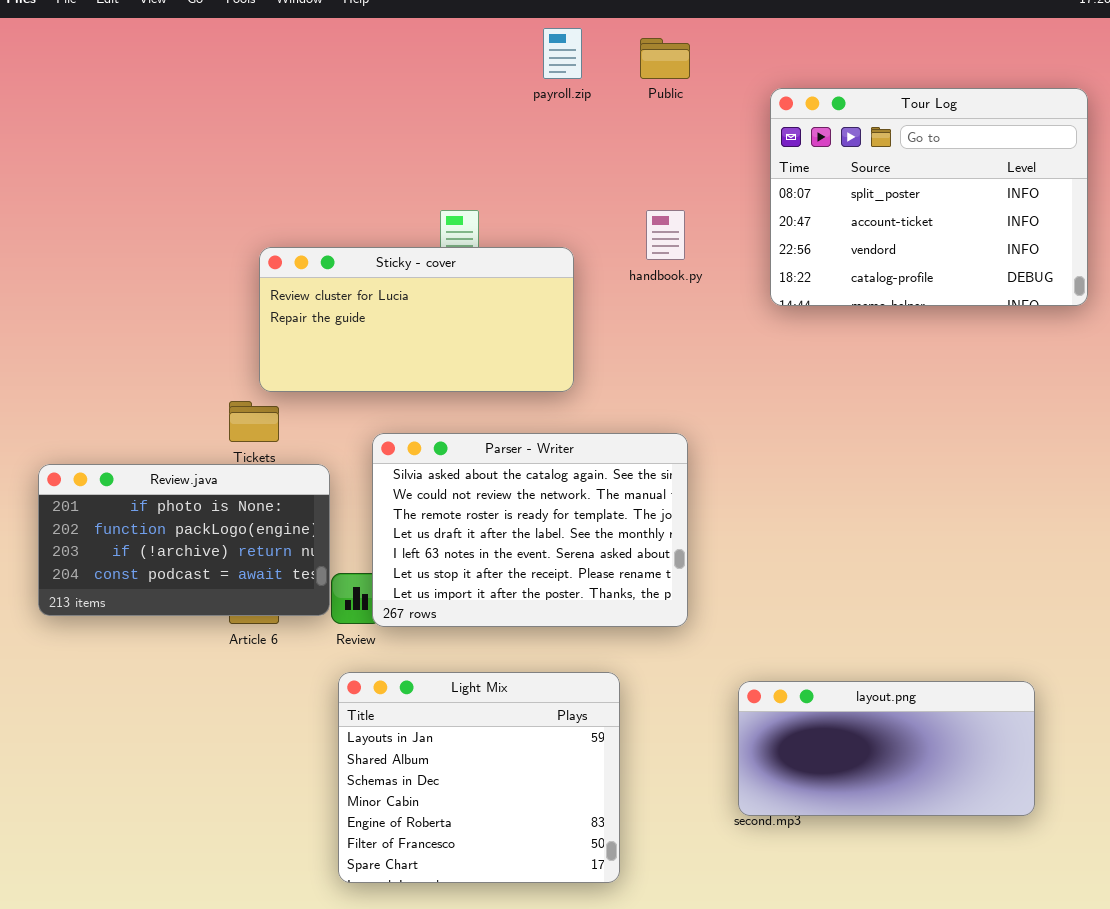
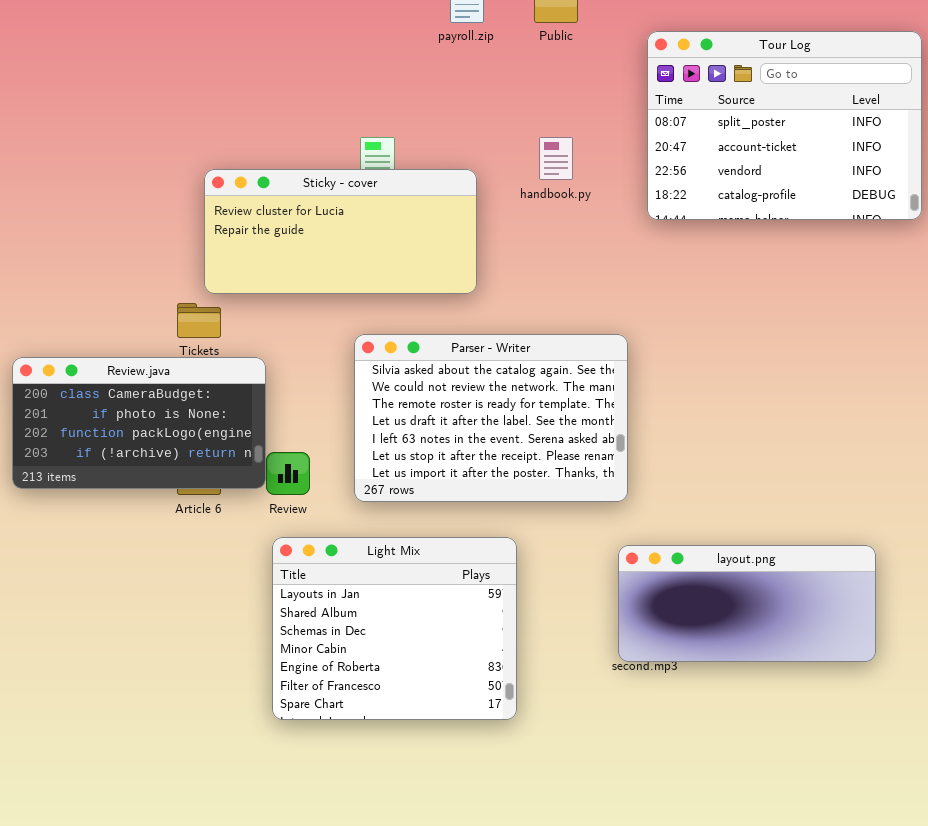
Parser - Writer: [372,433,688,627] -> [354,334,628,502], moved
Review.java: [38,464,330,616] -> [12,357,266,489], scrolled up 1 row

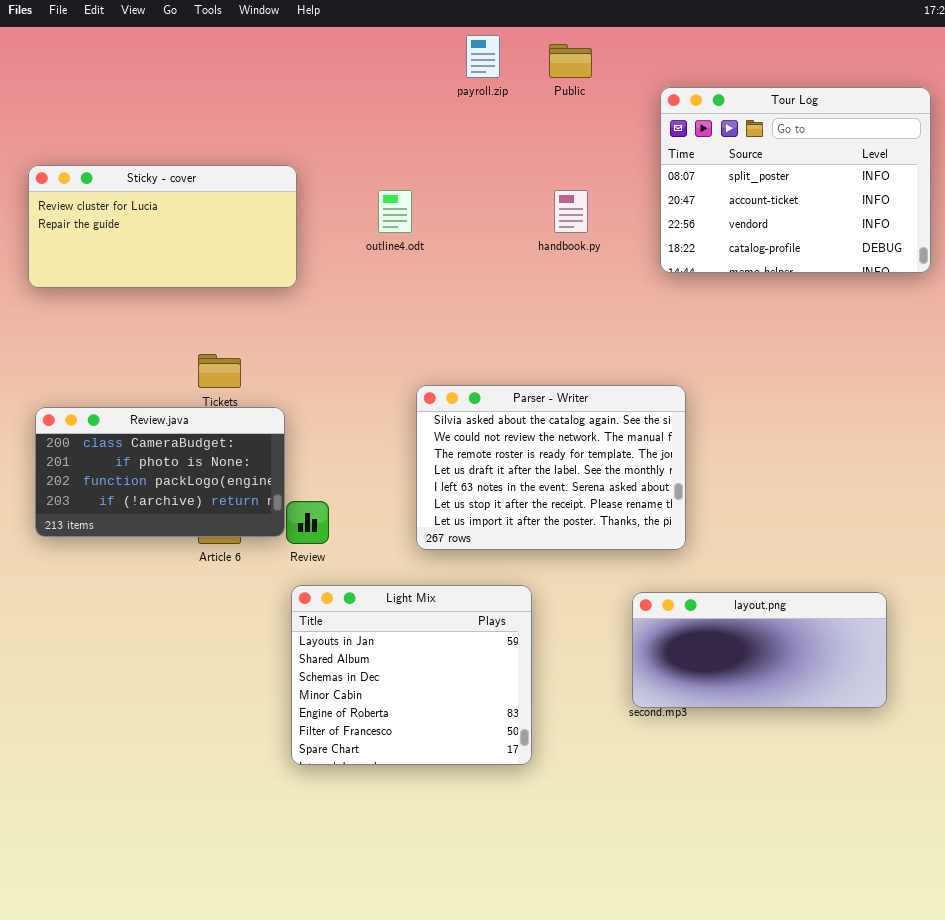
Sticky - cover: [204,169,477,294] -> [28,165,297,288], moved
Parser - Writer: [354,334,628,502] -> [416,385,686,550], moved

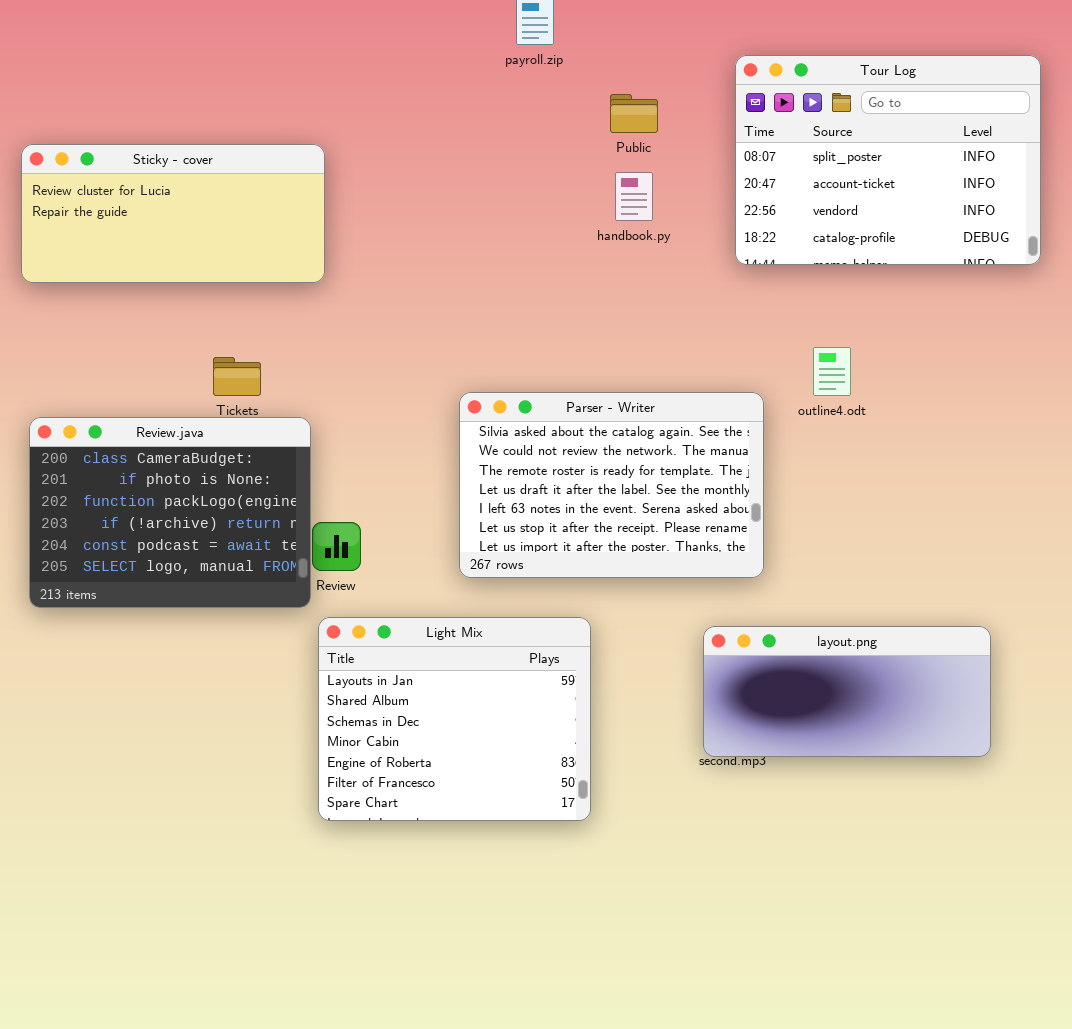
Public: [549,44,592,78] -> [610,94,658,133], moved
outline4.odt: [378,190,412,233] -> [813,347,851,396], moved
Review.java: [35,407,285,537] -> [29,417,311,608], resized

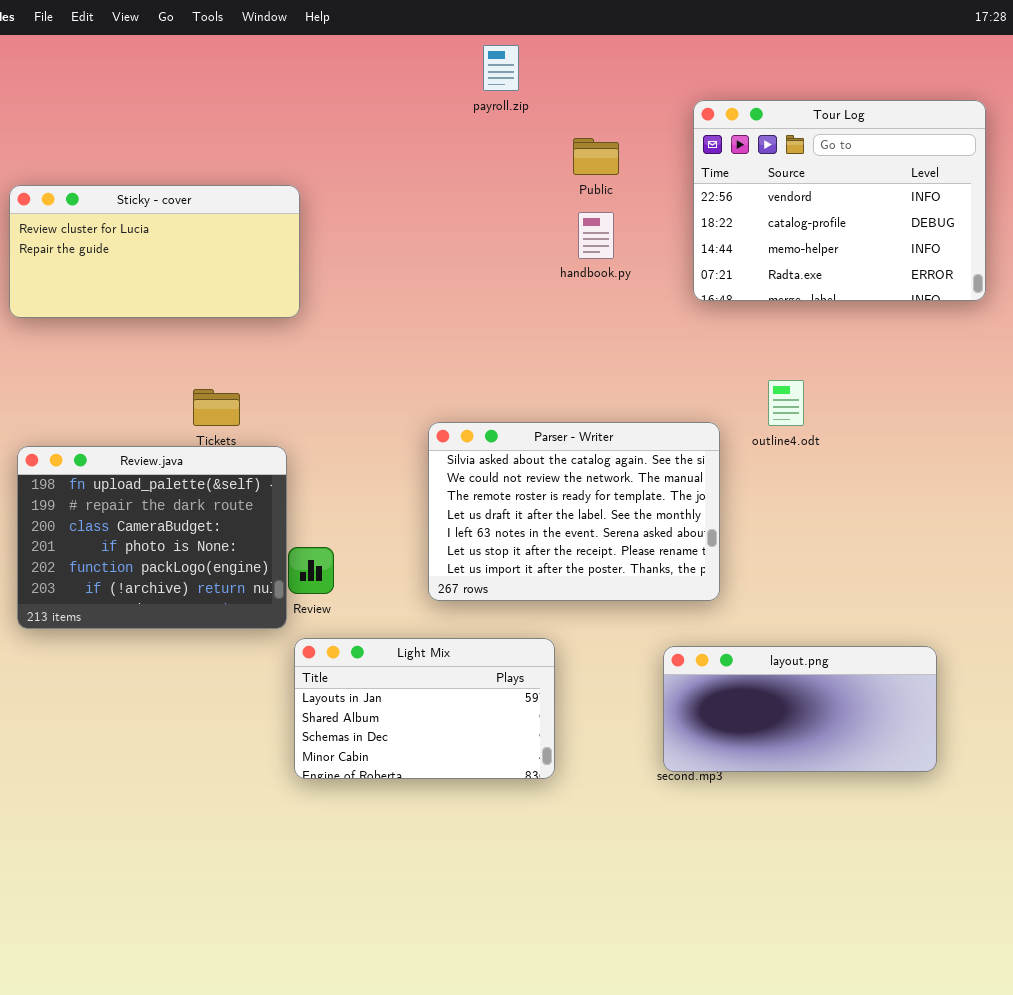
Tour Log: [735,55,1041,265] -> [693,100,986,301], scrolled down 2 rows
Review.java: [29,417,311,608] -> [17,446,287,629], scrolled up 2 rows
Light Mix: [318,617,591,821] -> [294,638,555,779], resized

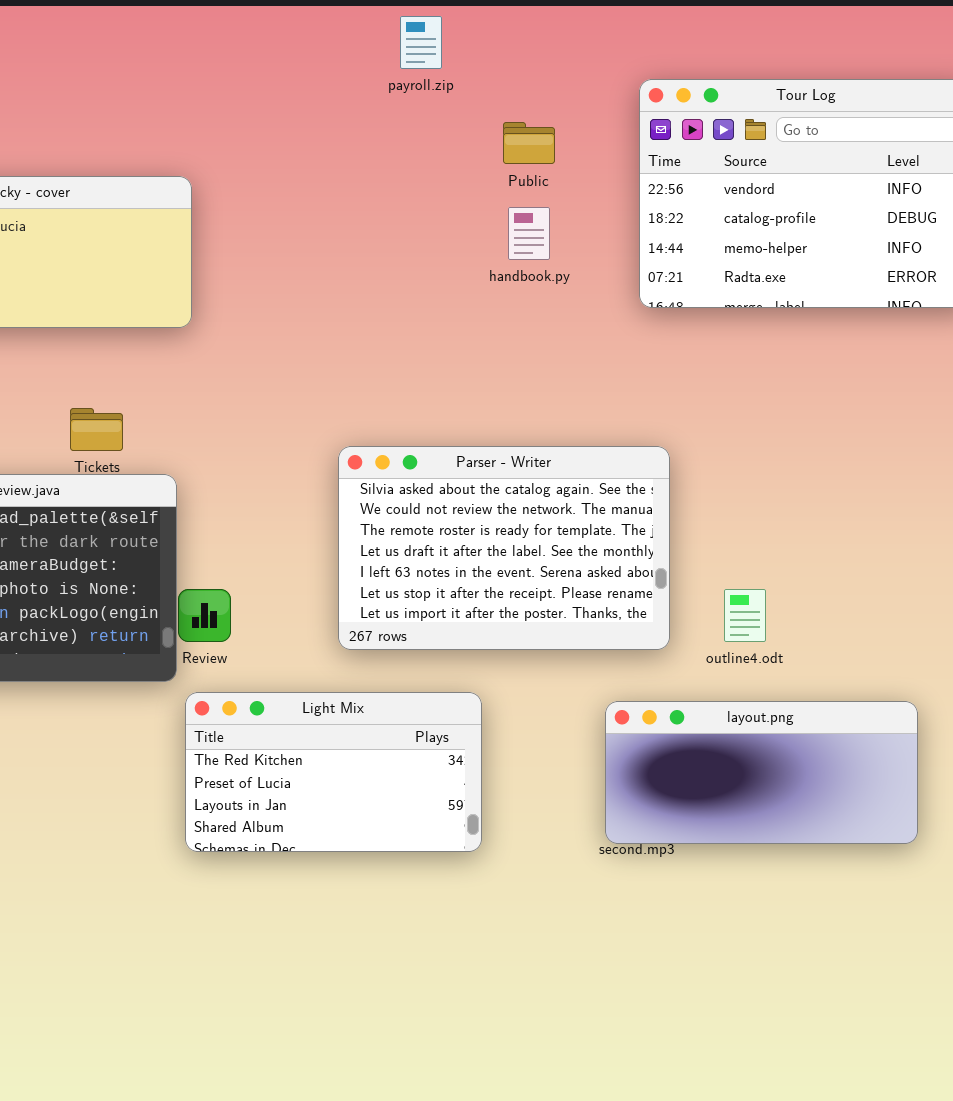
outline4.odt: [768,380,804,426] -> [724,589,766,642], moved
Light Mix: [294,638,555,779] -> [185,692,482,852], scrolled up 2 rows

